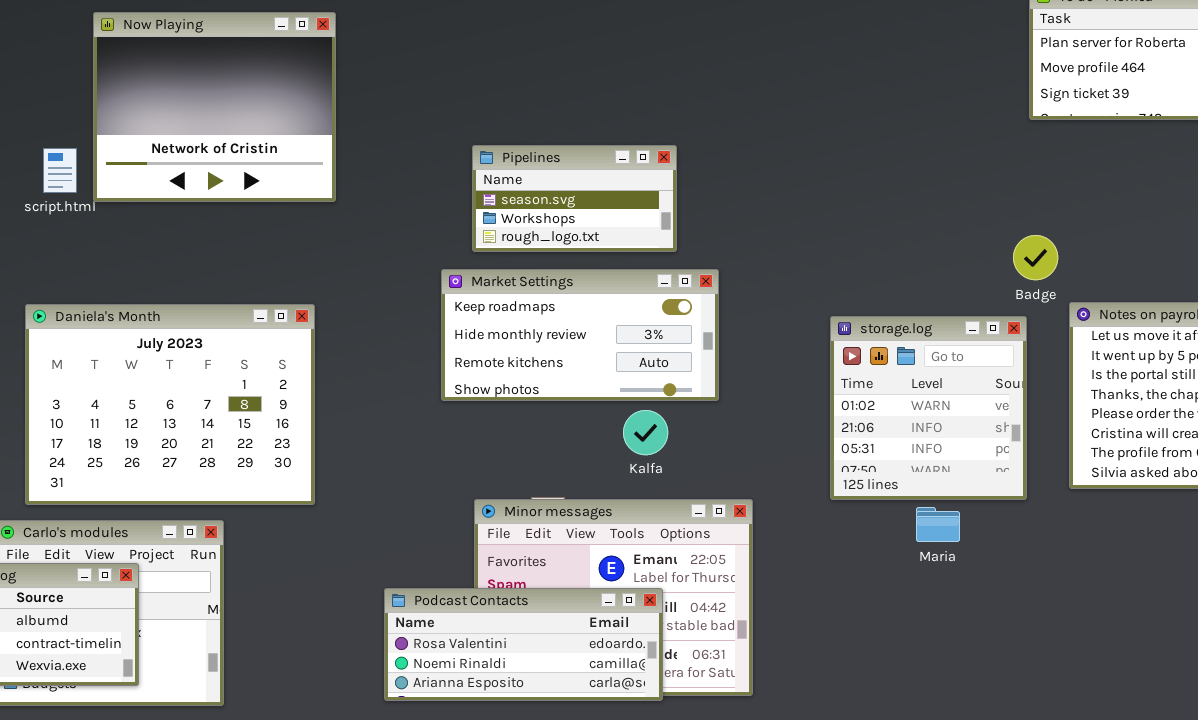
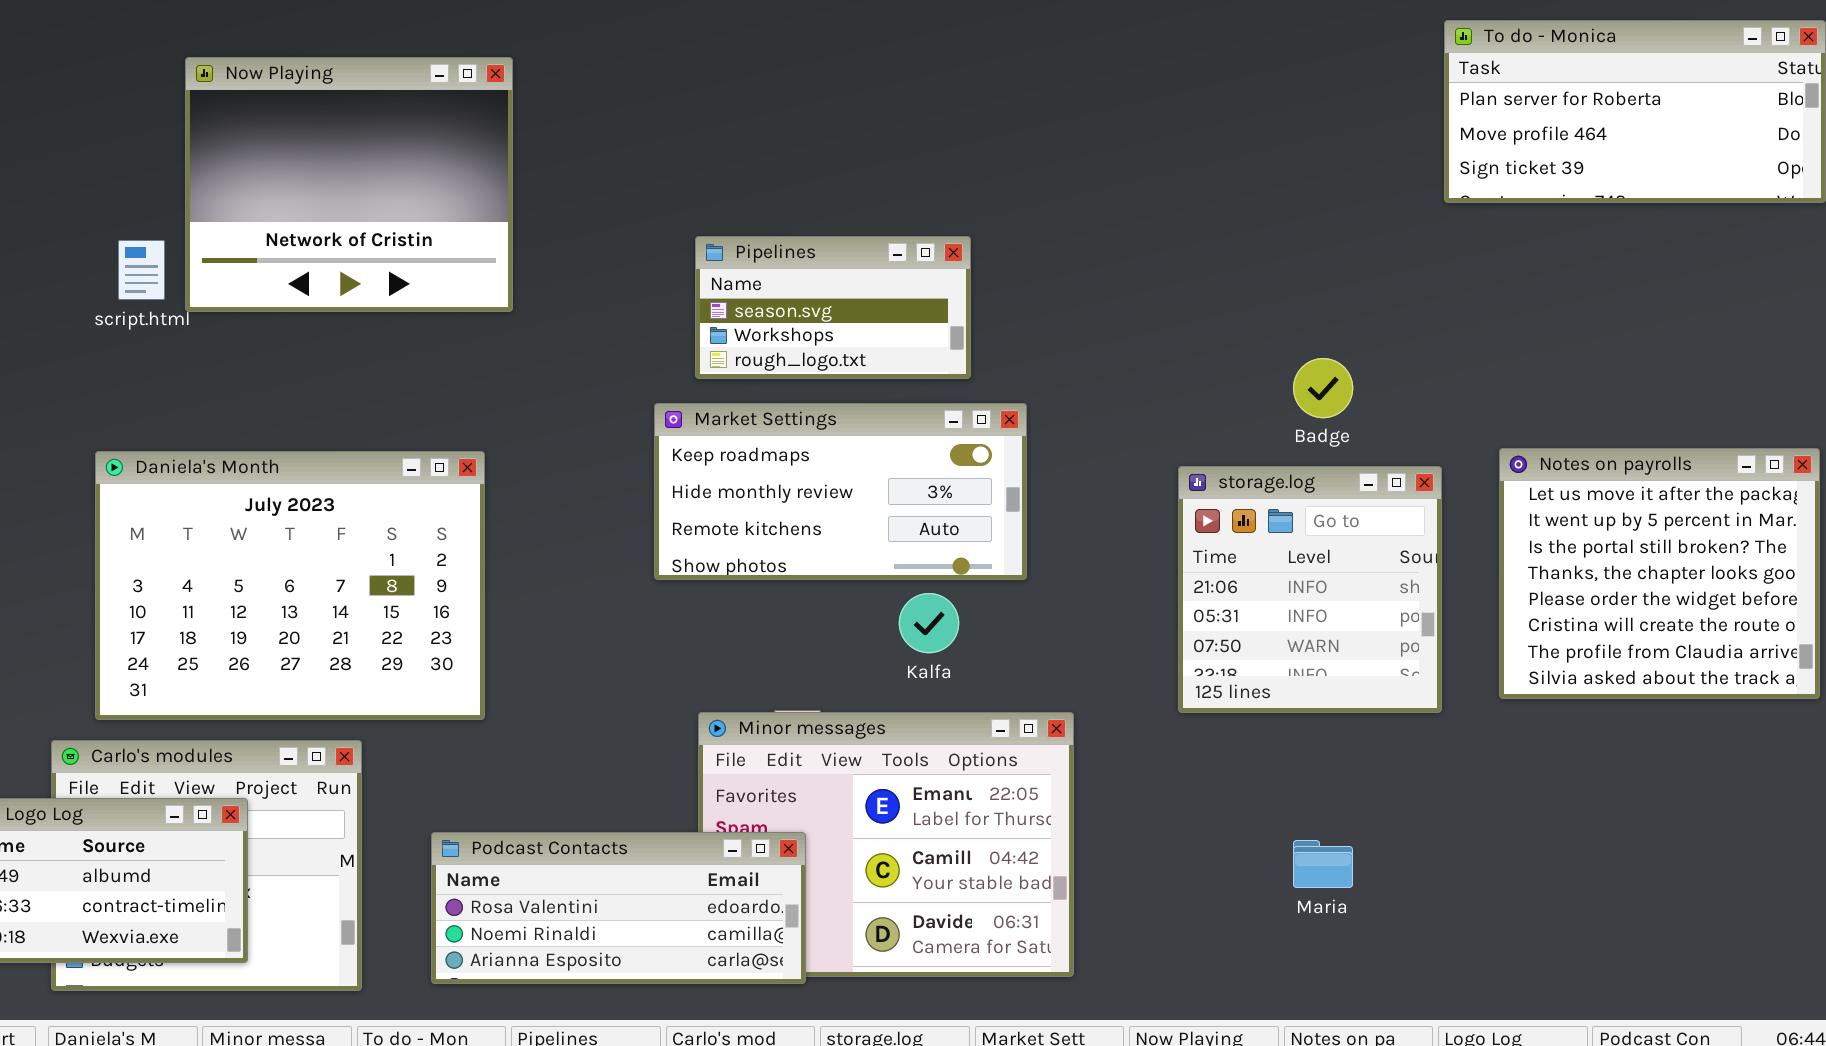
Badge: [1013,235,1058,280] -> [1293,358,1353,418], moved
storage.log: [830,316,1027,500] -> [1178,466,1442,713], scrolled down 1 row
Maria: [916,507,960,542] -> [1293,840,1353,888], moved
Podcast Contacts: [384,588,663,701] -> [431,832,806,984], moved

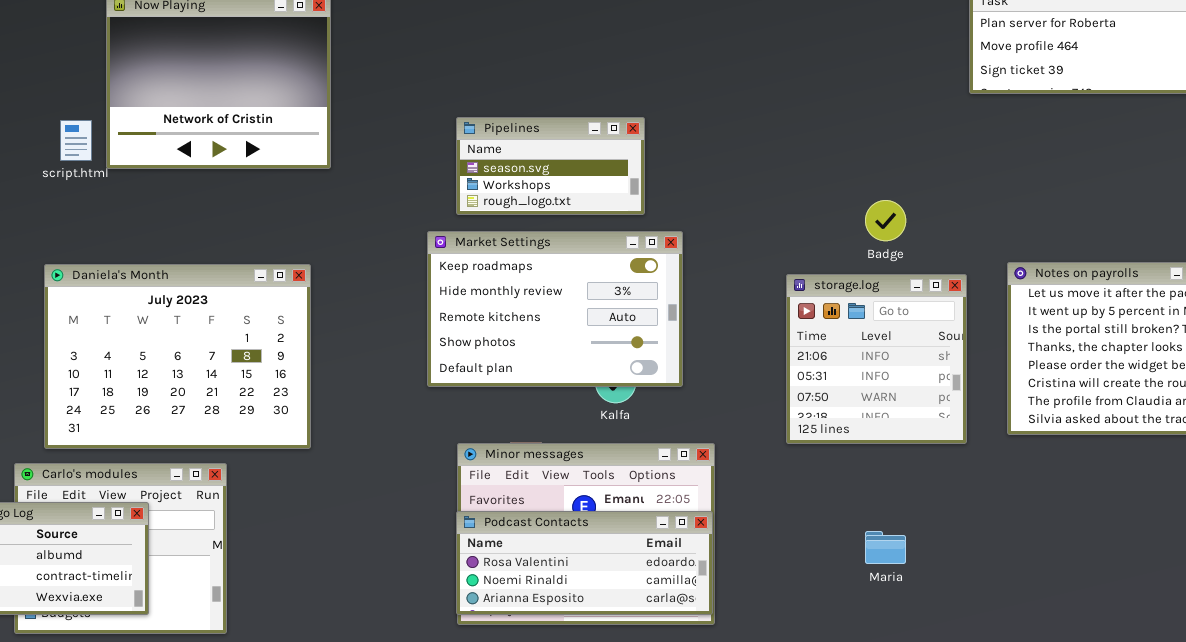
Market Settings: [654,403,1027,580] -> [427,231,683,387], resized
Podcast Contacts: [431,832,806,984] -> [456,511,713,615], moved

